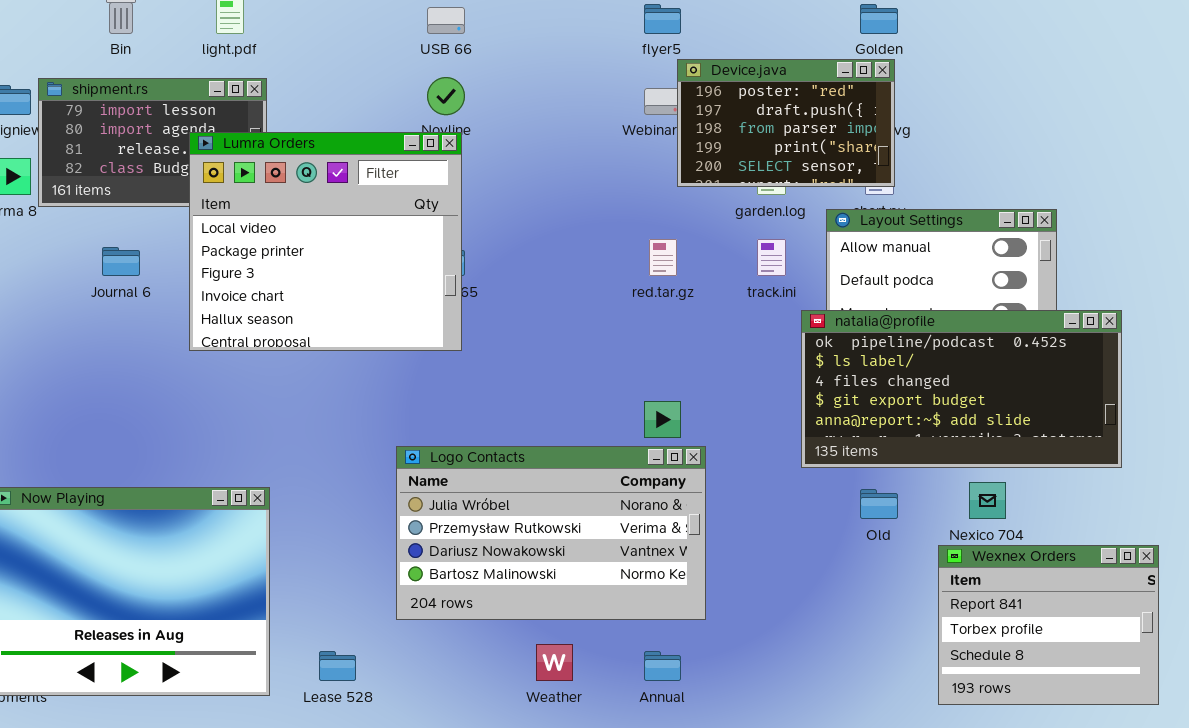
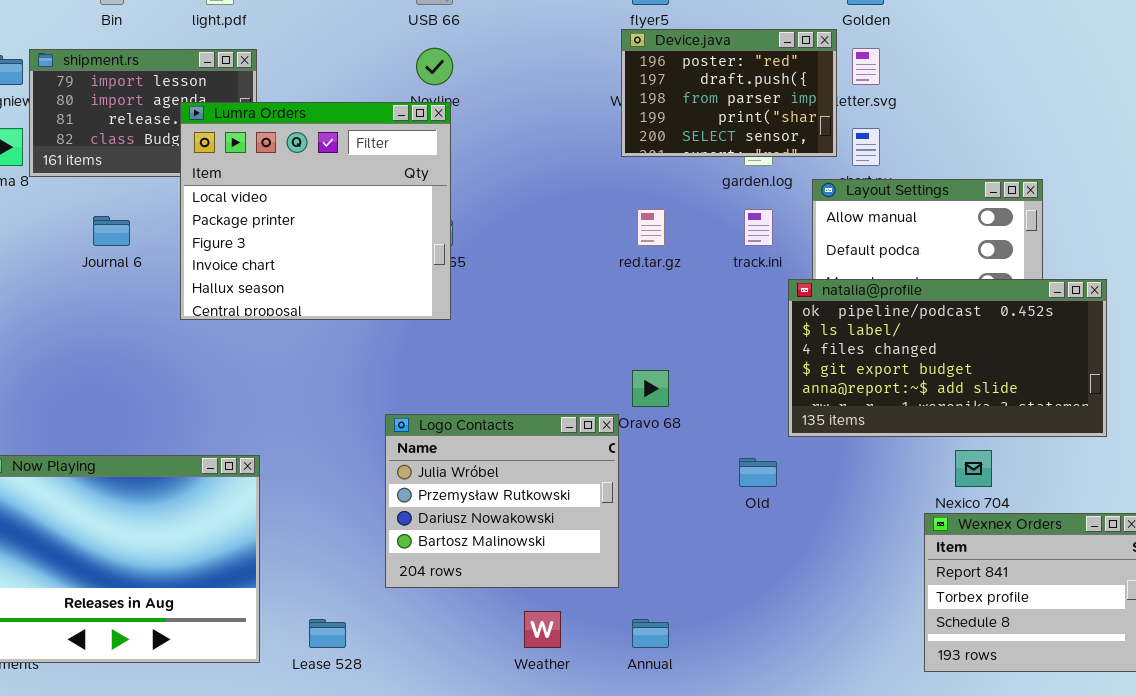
Device.java: [677,59,895,187] -> [621,29,837,157], moved
Logo Contacts: [396,446,706,620] -> [385,414,619,588], resized
Old: [860,489,898,519] -> [739,458,777,487], moved

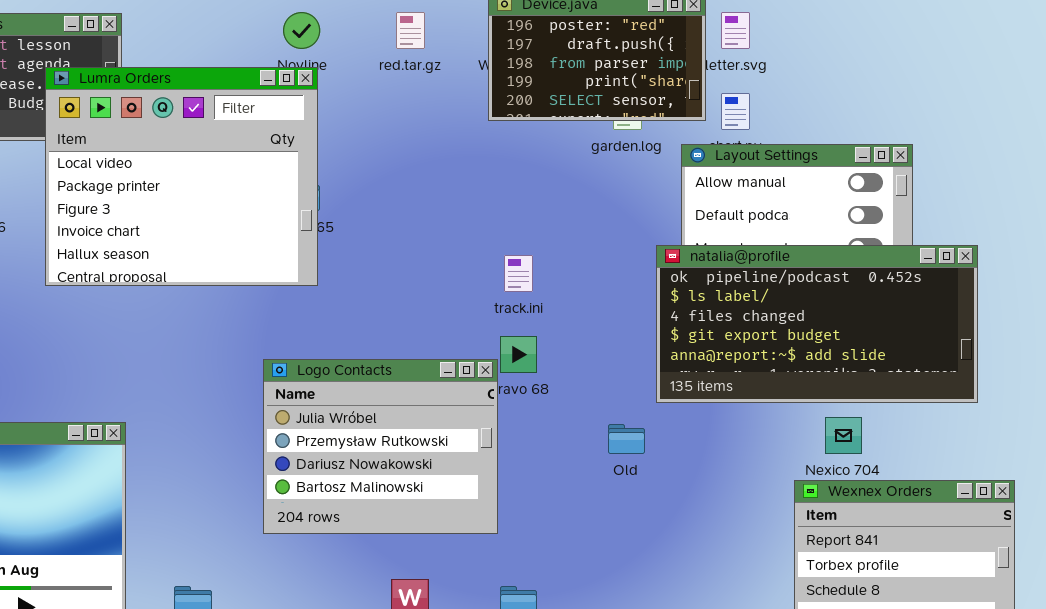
red.tar.gz: [637,209,665,246] -> [396,12,425,49], moved
track.ini: [744,209,773,246] -> [504,255,533,292], moved
Logo Contacts: [385,414,619,588] -> [263,359,498,534], moved

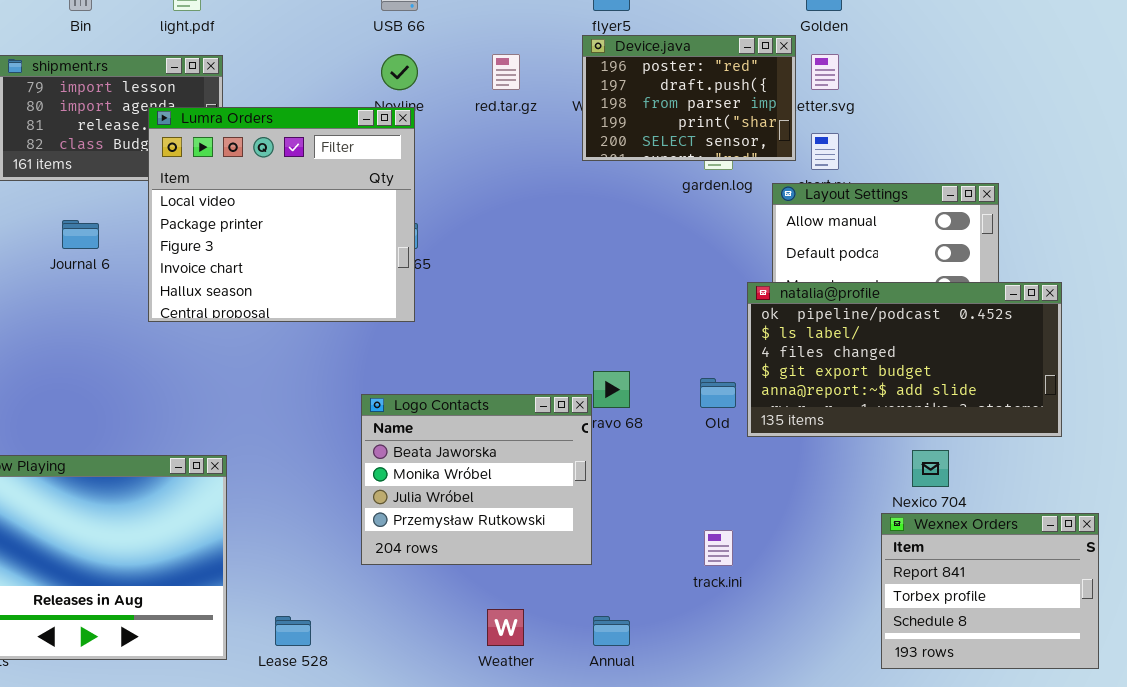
track.ini: [504,255,533,292] -> [704,530,733,566], moved
Logo Contacts: [263,359,498,534] -> [361,394,592,565], scrolled up 2 rows
Old: [608,424,645,454] -> [700,378,736,408], moved

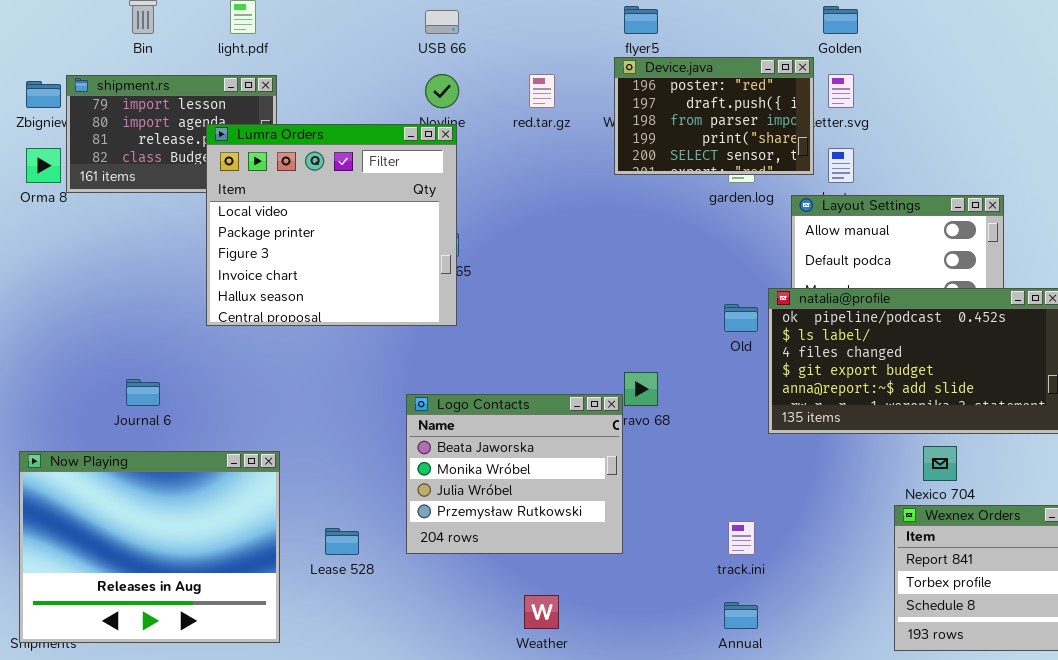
Journal 6: [62,220,99,249] -> [126,379,160,406], moved
Old: [700,378,736,408] -> [724,304,758,332], moved
Lease 528: [275,616,311,646] -> [325,528,359,555], moved
Annual: [593,616,630,646] -> [724,602,758,629], moved

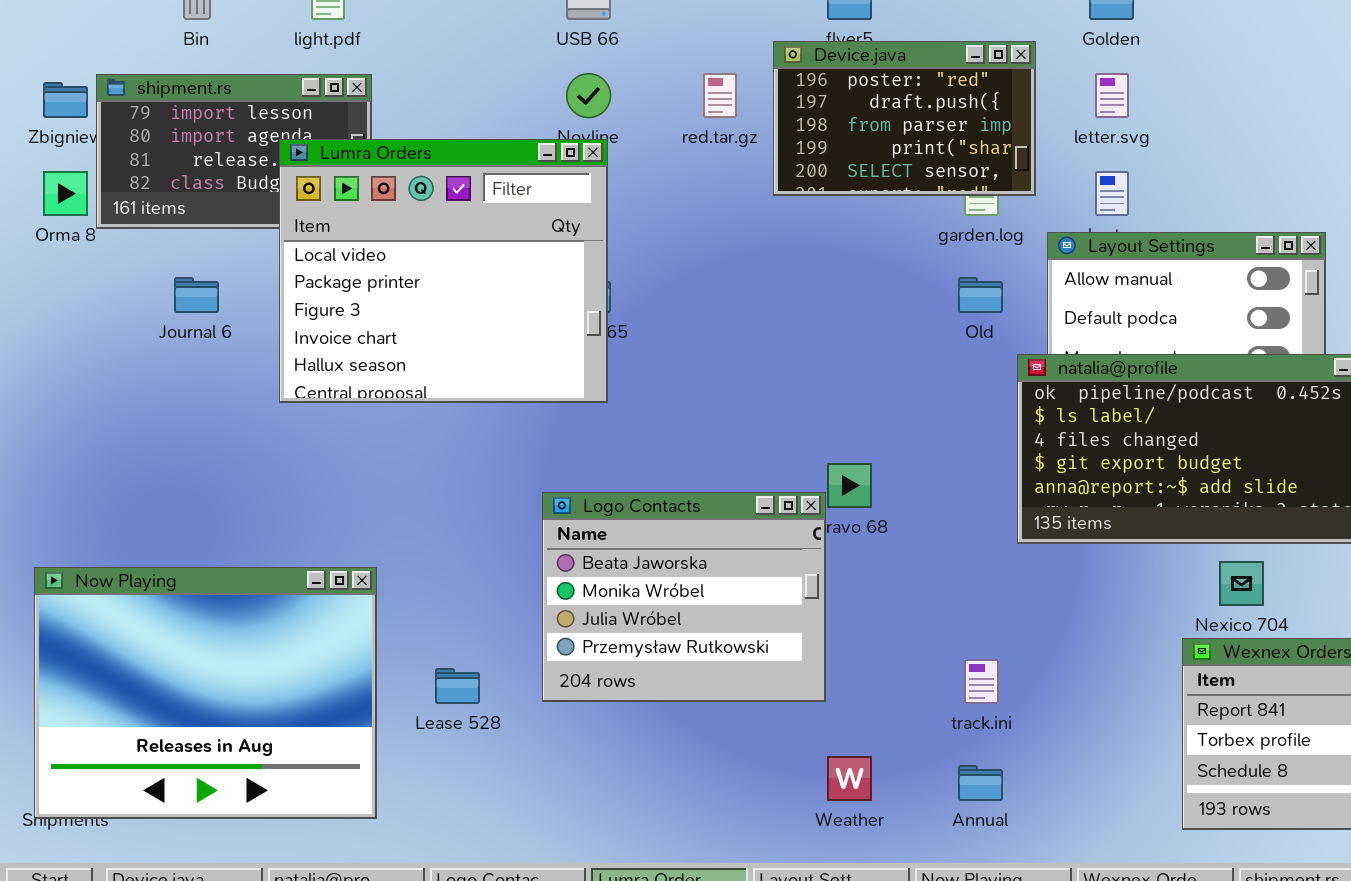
Device.java: [614,57,814,175] -> [773,41,1036,196], moved
Old: [724,304,758,332] -> [958,277,1003,313], moved
Journal 6: [126,379,160,406] -> [174,277,219,313], moved
Weather: [524,595,559,629] -> [827,756,872,801], moved

